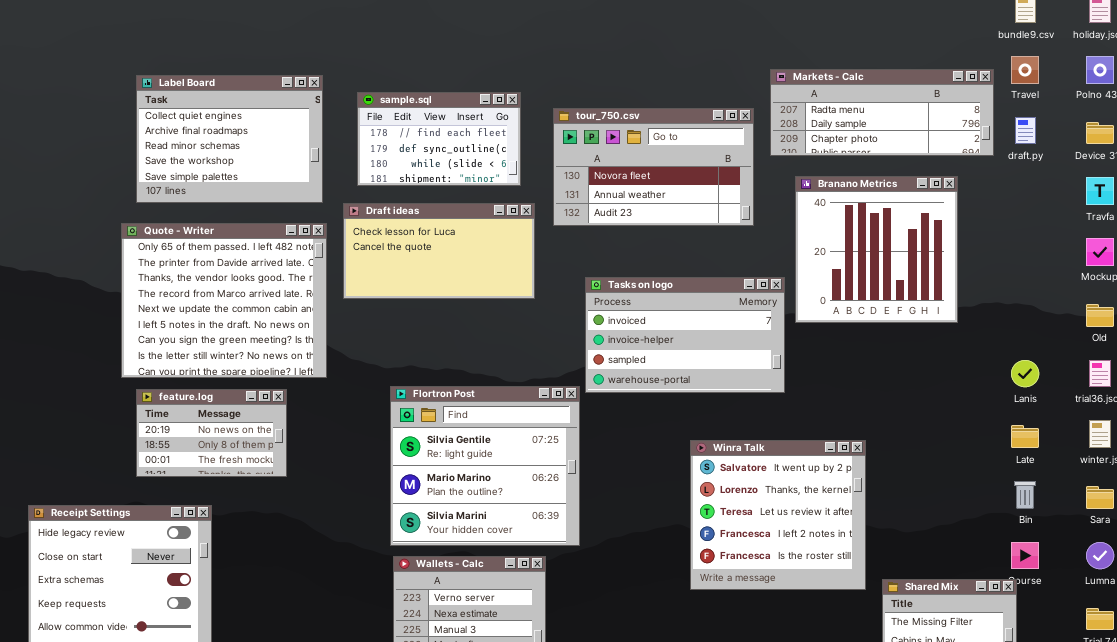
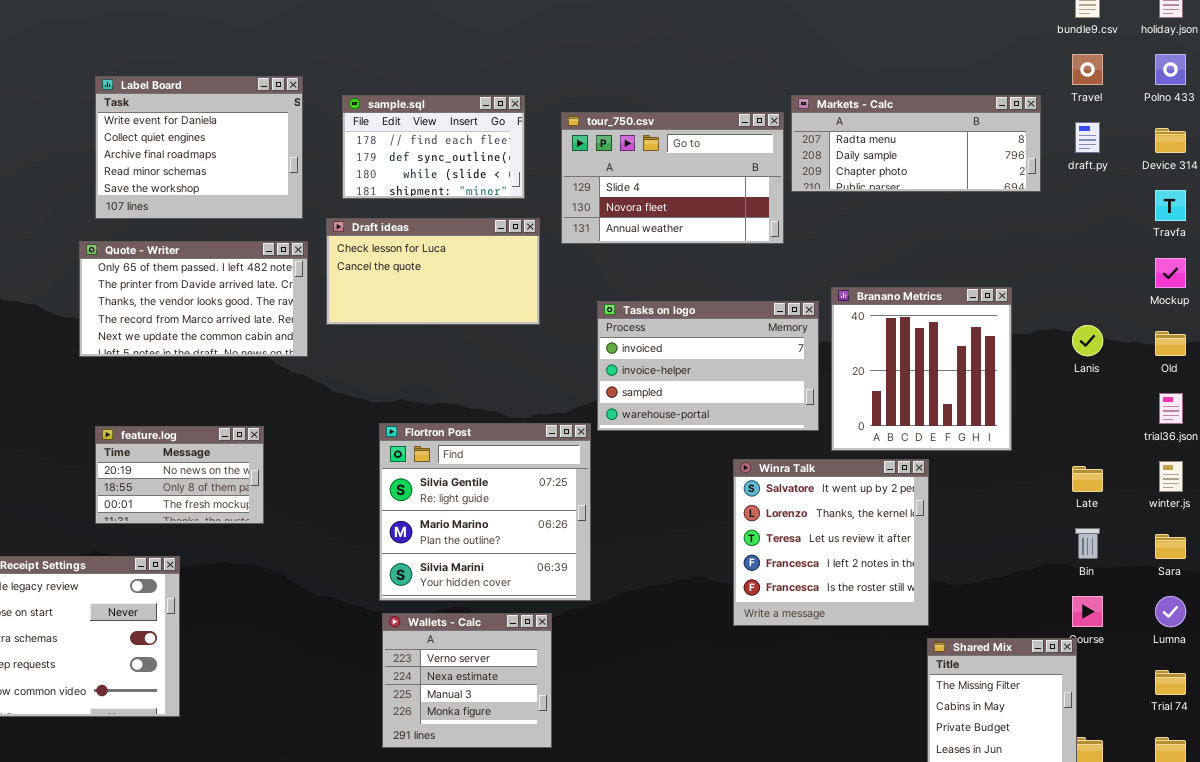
Markets - Calc: [770,69,994,156] -> [791,95,1041,192], moved
Label Board: [136,75,323,203] -> [95,76,303,219], scrolled up 1 row
tour_750.csv: [553,108,754,226] -> [561,112,784,244], scrolled up 1 row
Branano Metrics: [795,176,958,323] -> [831,287,1012,451], moved
Quote - Writer: [121,223,327,378] -> [79,241,308,357], resized
Lanis: [1011,360,1039,387] -> [1072,325,1103,356], moved
Winra Talk: [690,440,866,590] -> [733,459,929,626], moved

